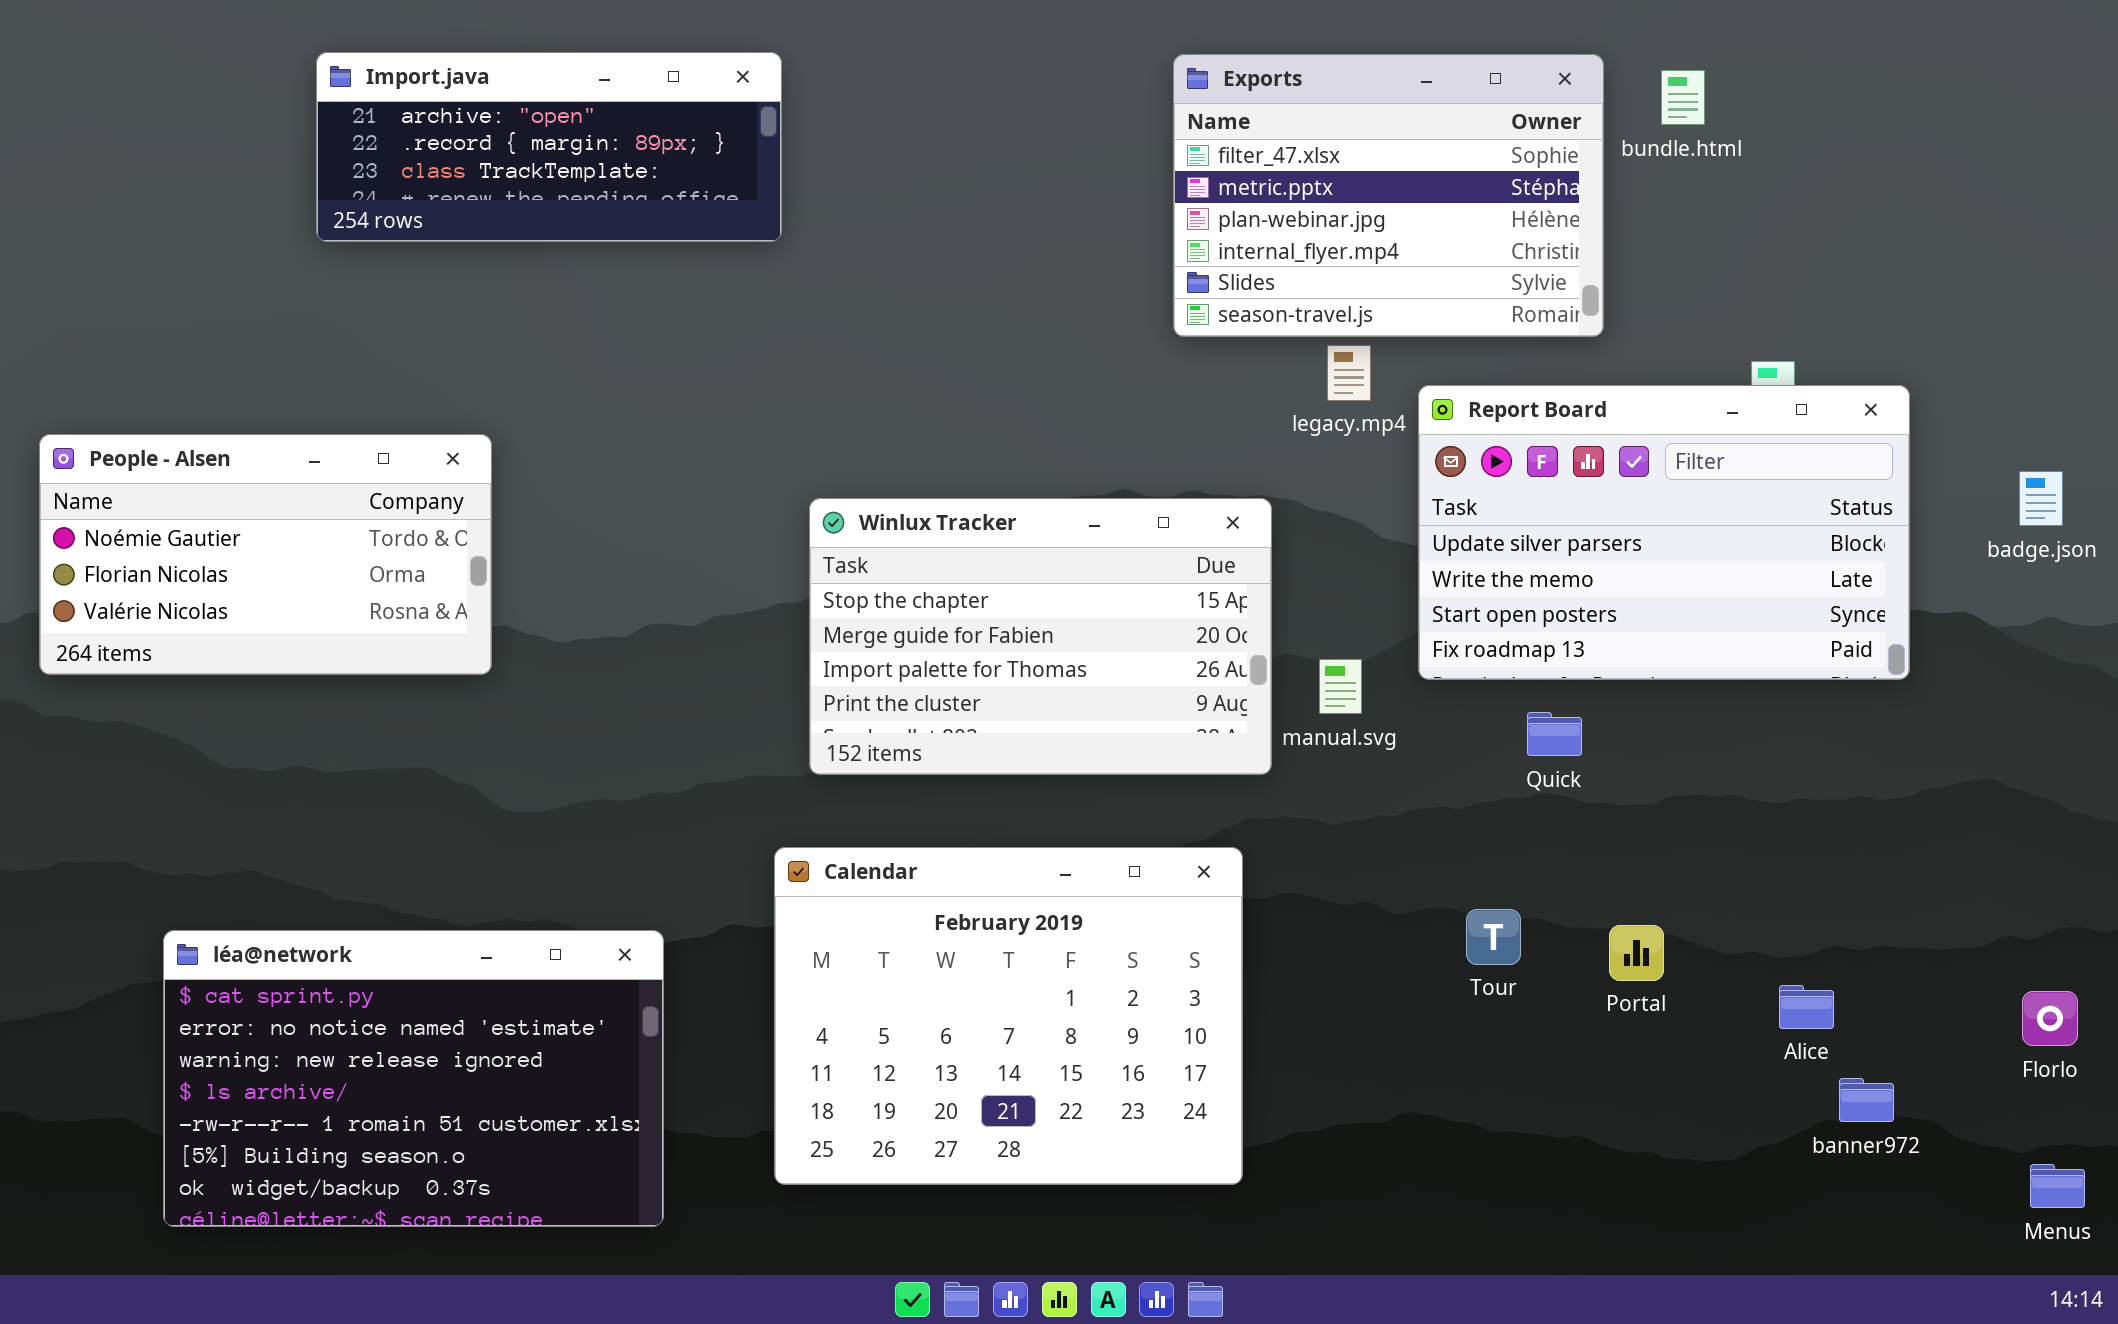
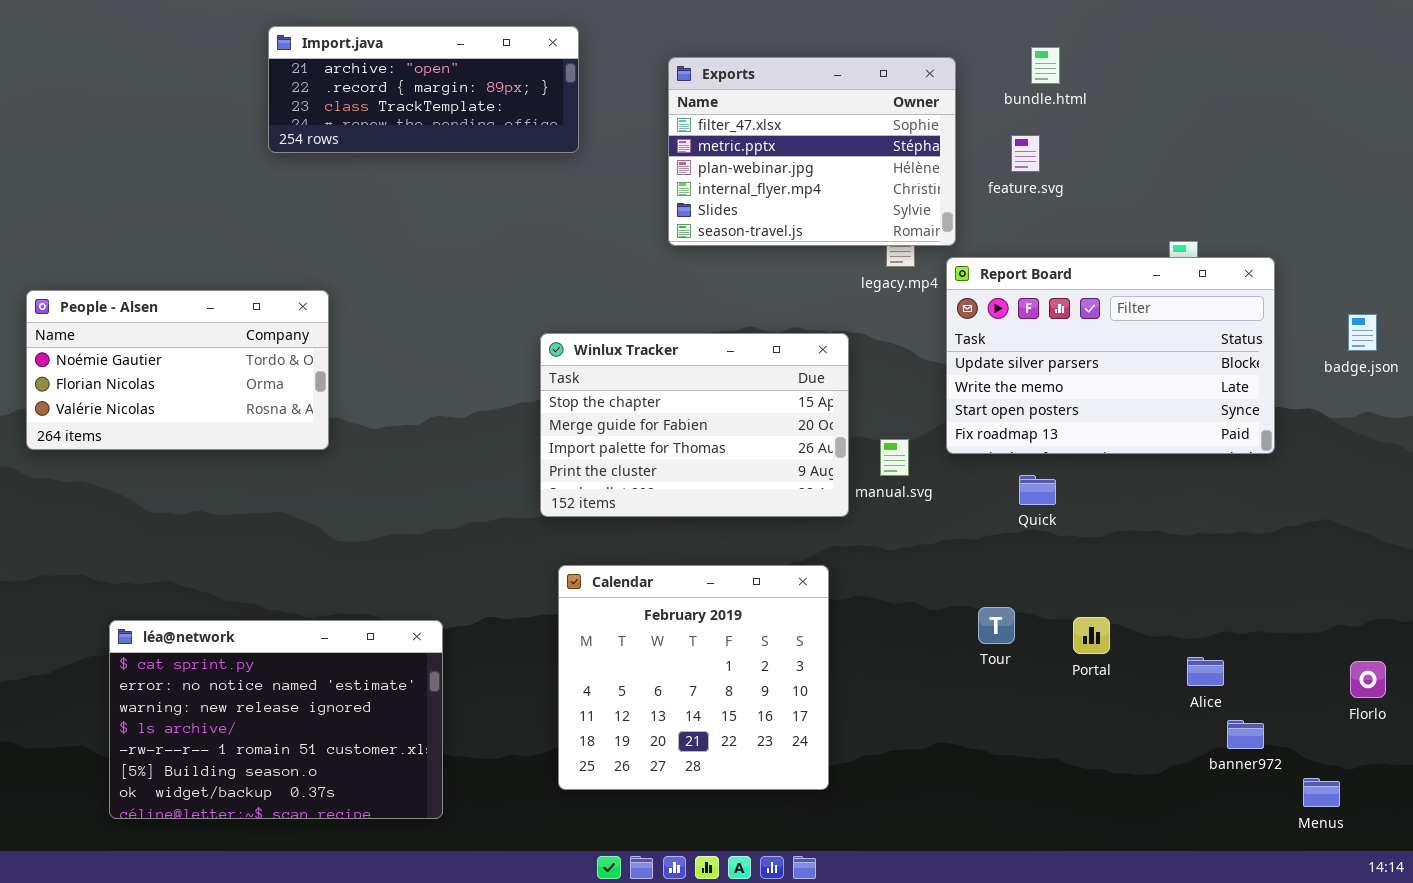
Import.java: [316,52,782,242] -> [268,26,579,153], moved
Exports: [1173,54,1604,337] -> [668,57,956,246], moved
bundle.html: [1661,70,1705,125] -> [1031,47,1060,84], moved
Calendar: [774,847,1243,1185] -> [558,565,829,790], resized
Menus: [2030,1164,2085,1208] -> [1303,778,1340,807], moved

